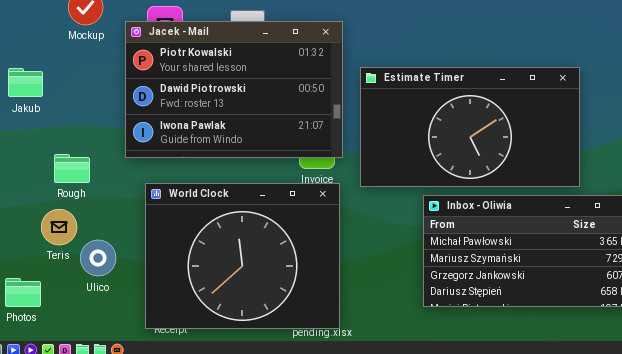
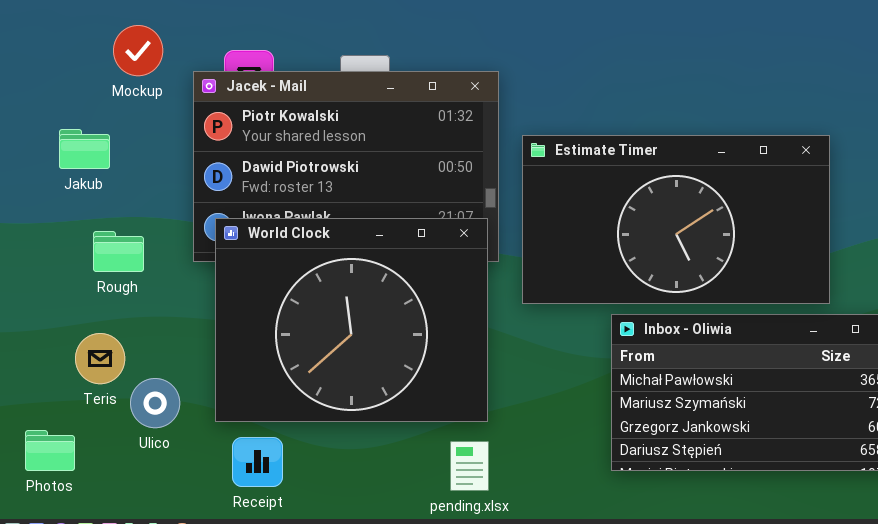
Jakub: [8,68,43,97] -> [59,129,110,169], moved
Rough: [54,154,90,183] -> [93,231,144,272], moved
World Clock: [145,183,340,329] -> [215,218,488,422], moved

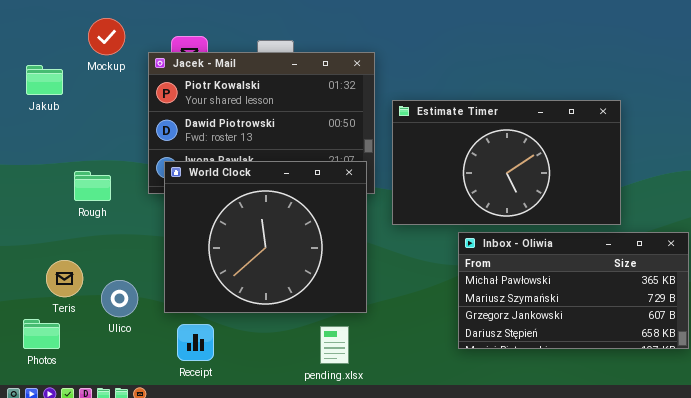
Jakub: [59,129,110,169] -> [26,65,63,95], moved
Teris: [75,333,125,384] -> [46,260,83,297], moved
pending.xlsx: [450,441,489,491] -> [320,326,349,364], moved

